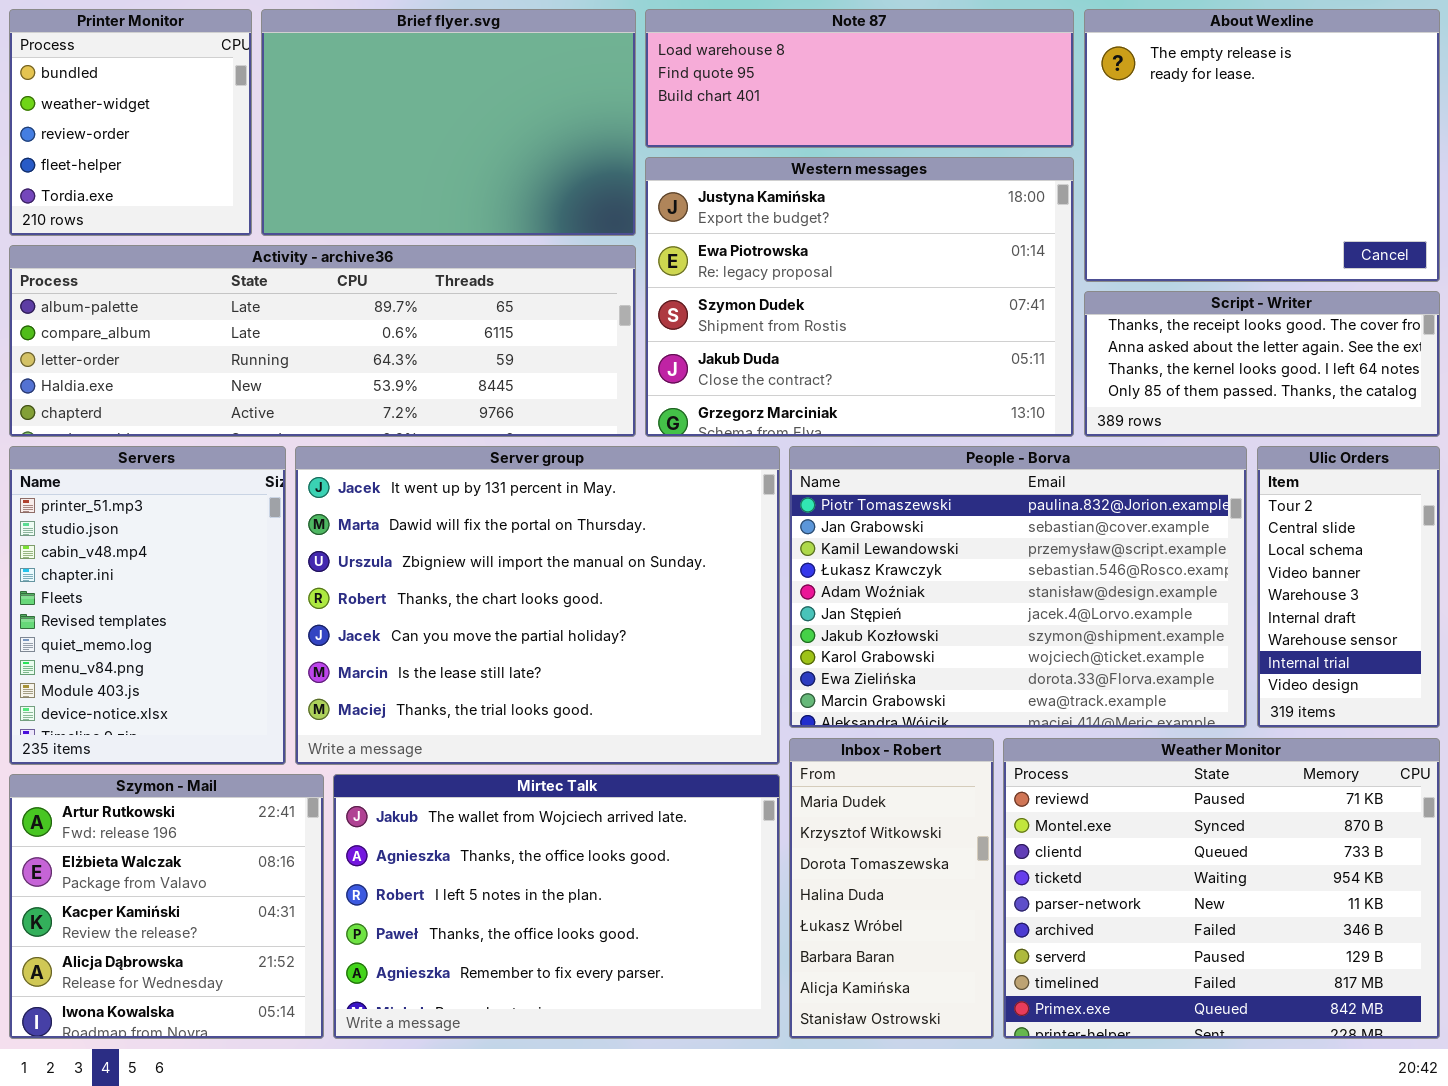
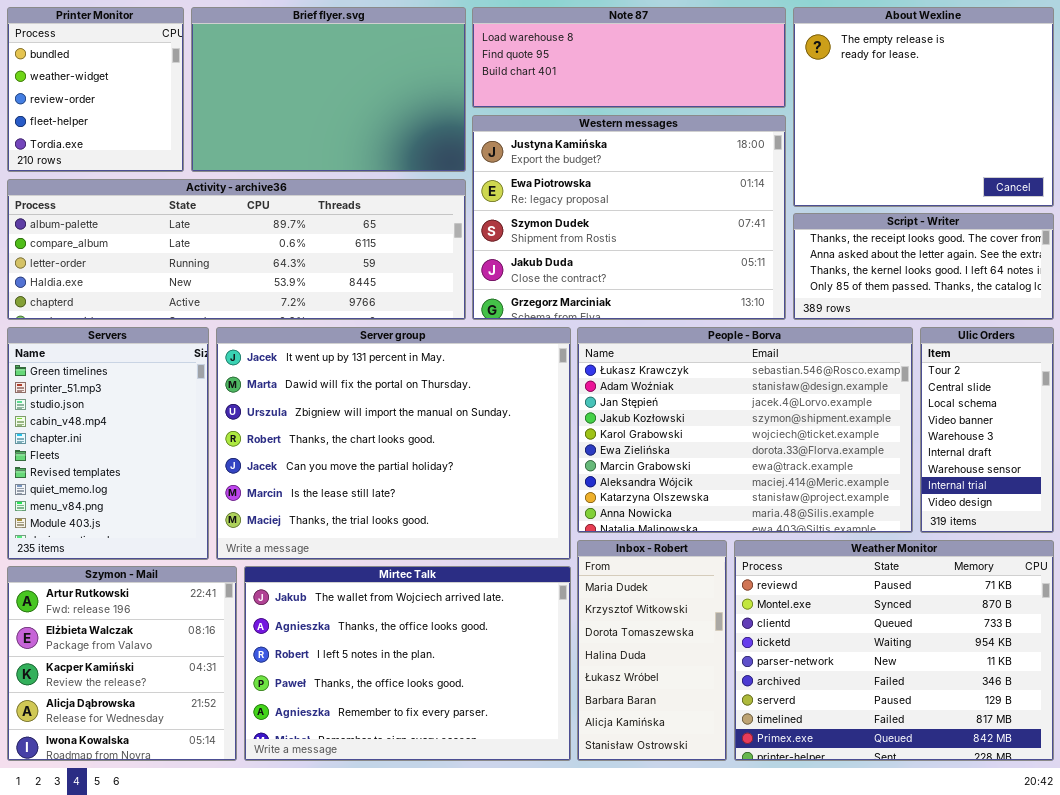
Servers: [9,446,286,765] -> [7,327,209,560], scrolled up 1 row
People - Borva: [789,446,1247,728] -> [577,327,913,533], scrolled down 3 rows

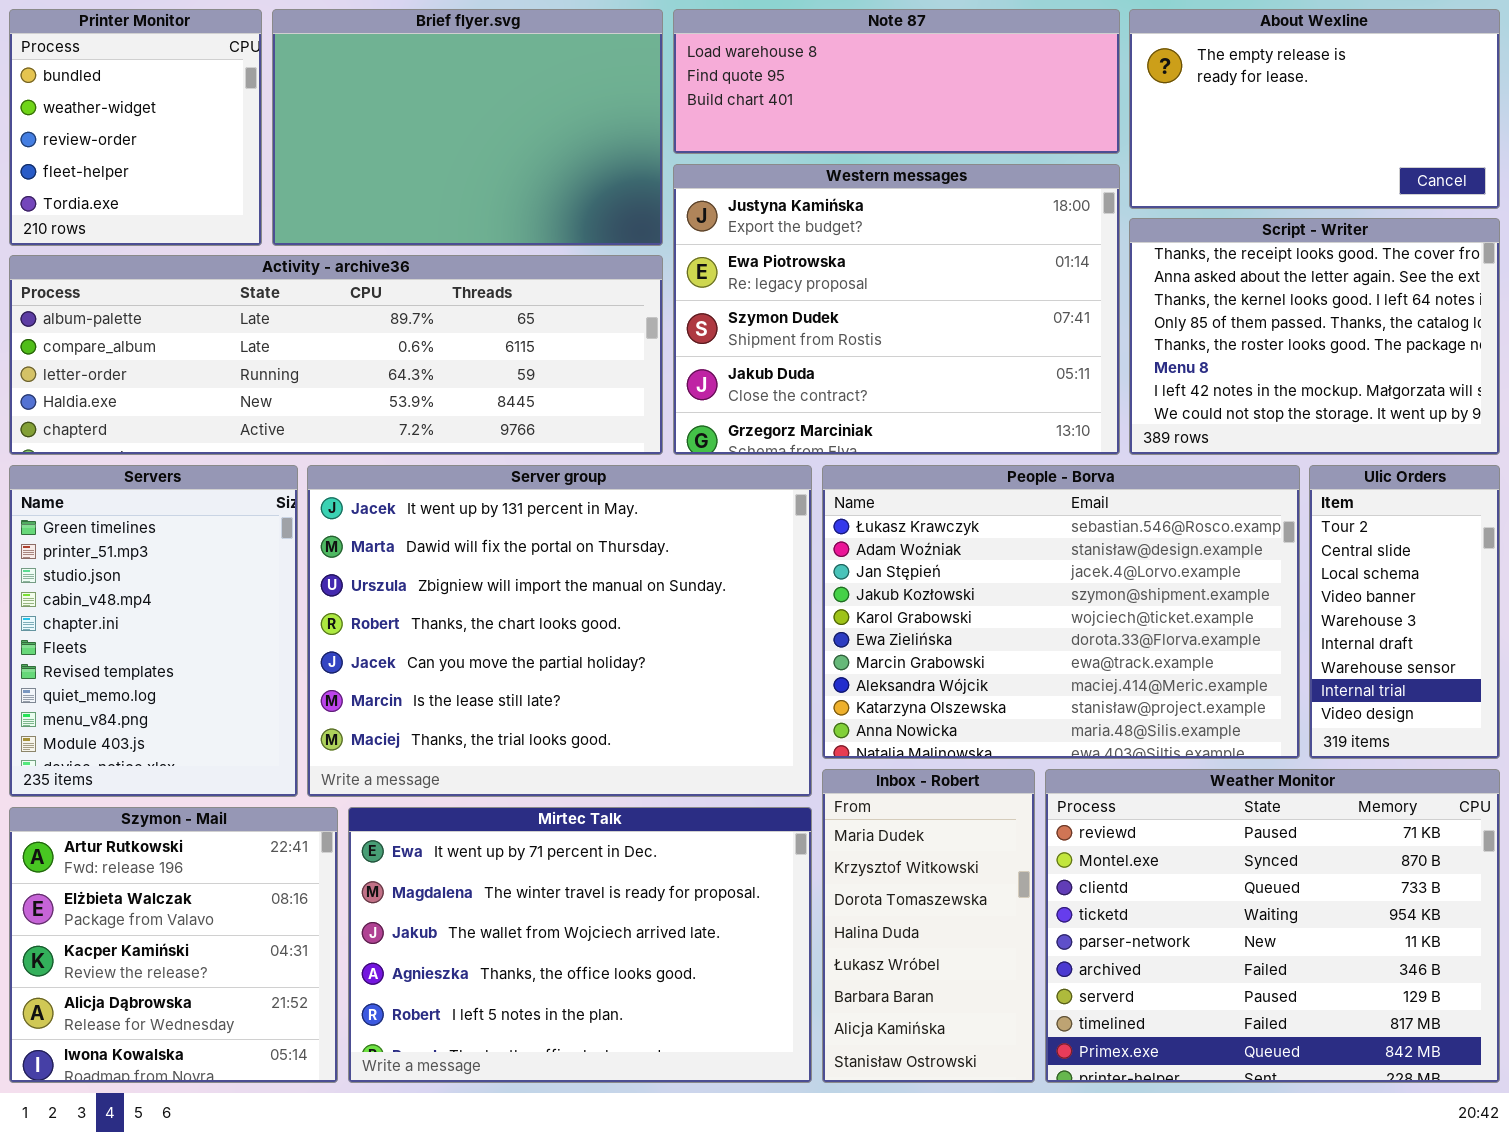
About Wexline: [793,7,1054,207] -> [1129,9,1500,209], resized
Script - Writer: [793,213,1054,320] -> [1129,218,1500,455], resized
Mirtec Talk: [244,566,571,761] -> [348,807,812,1083], scrolled up 2 rows

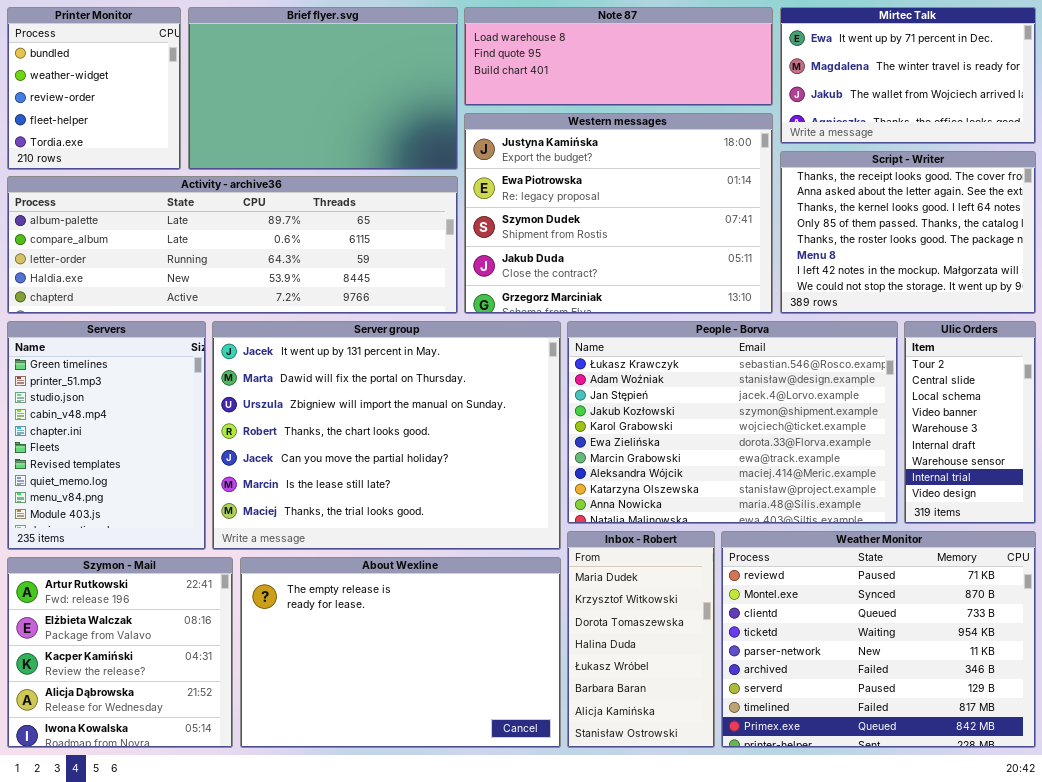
About Wexline: [1129,9,1500,209] -> [240,557,561,748], moved, resized
Mirtec Talk: [348,807,812,1083] -> [780,7,1036,144], moved, resized

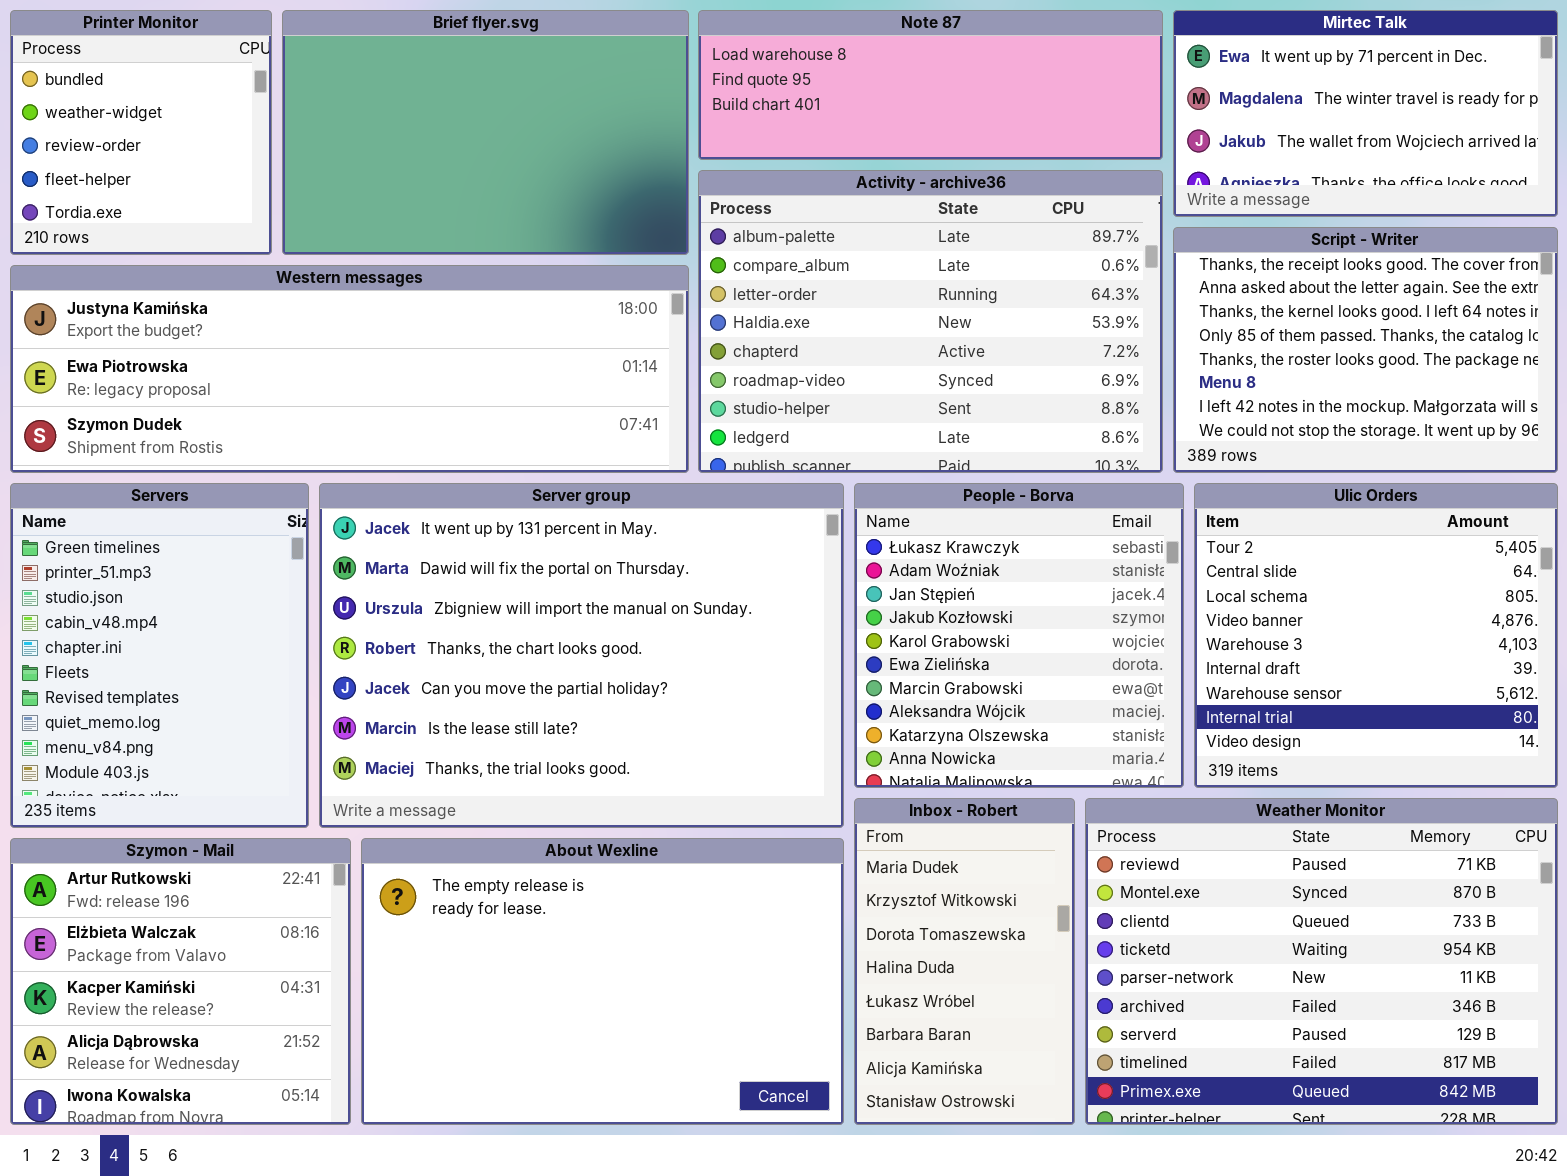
Western messages: [464,113,773,314] -> [10,265,689,473], moved, resized
Activity - archive36: [7,176,458,314] -> [698,170,1163,473], moved, resized
People - Borva: [567,321,898,524] -> [854,483,1184,788], resized
Ulic Orders: [904,321,1036,524] -> [1194,483,1558,788], resized

